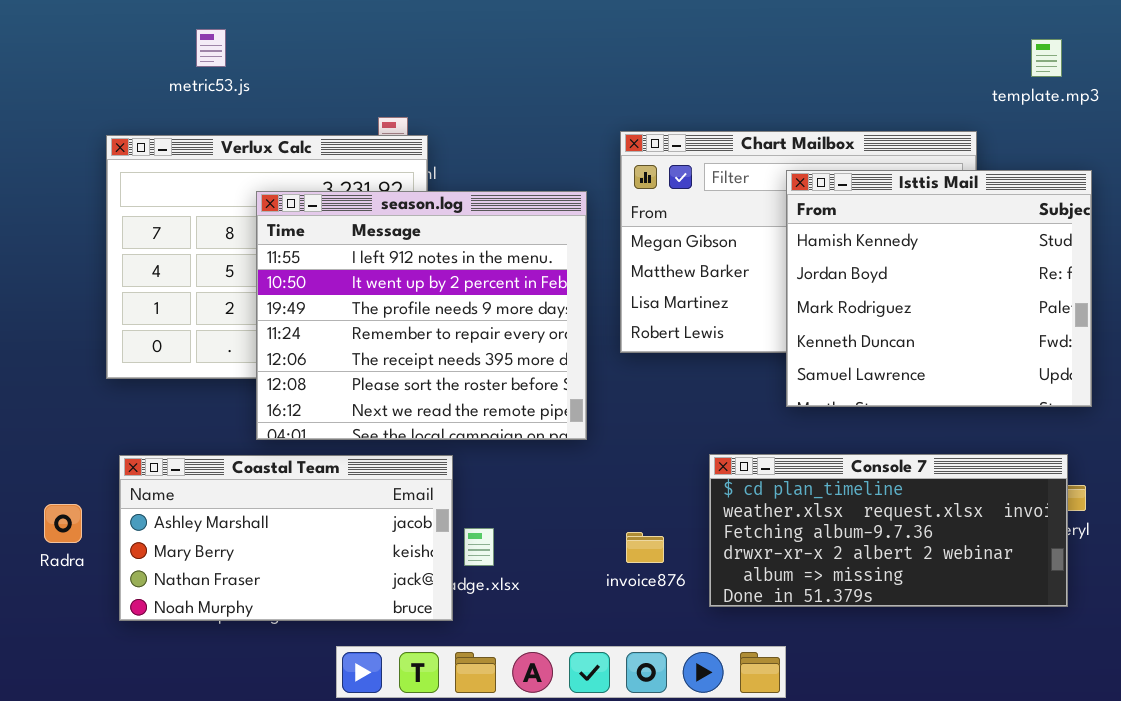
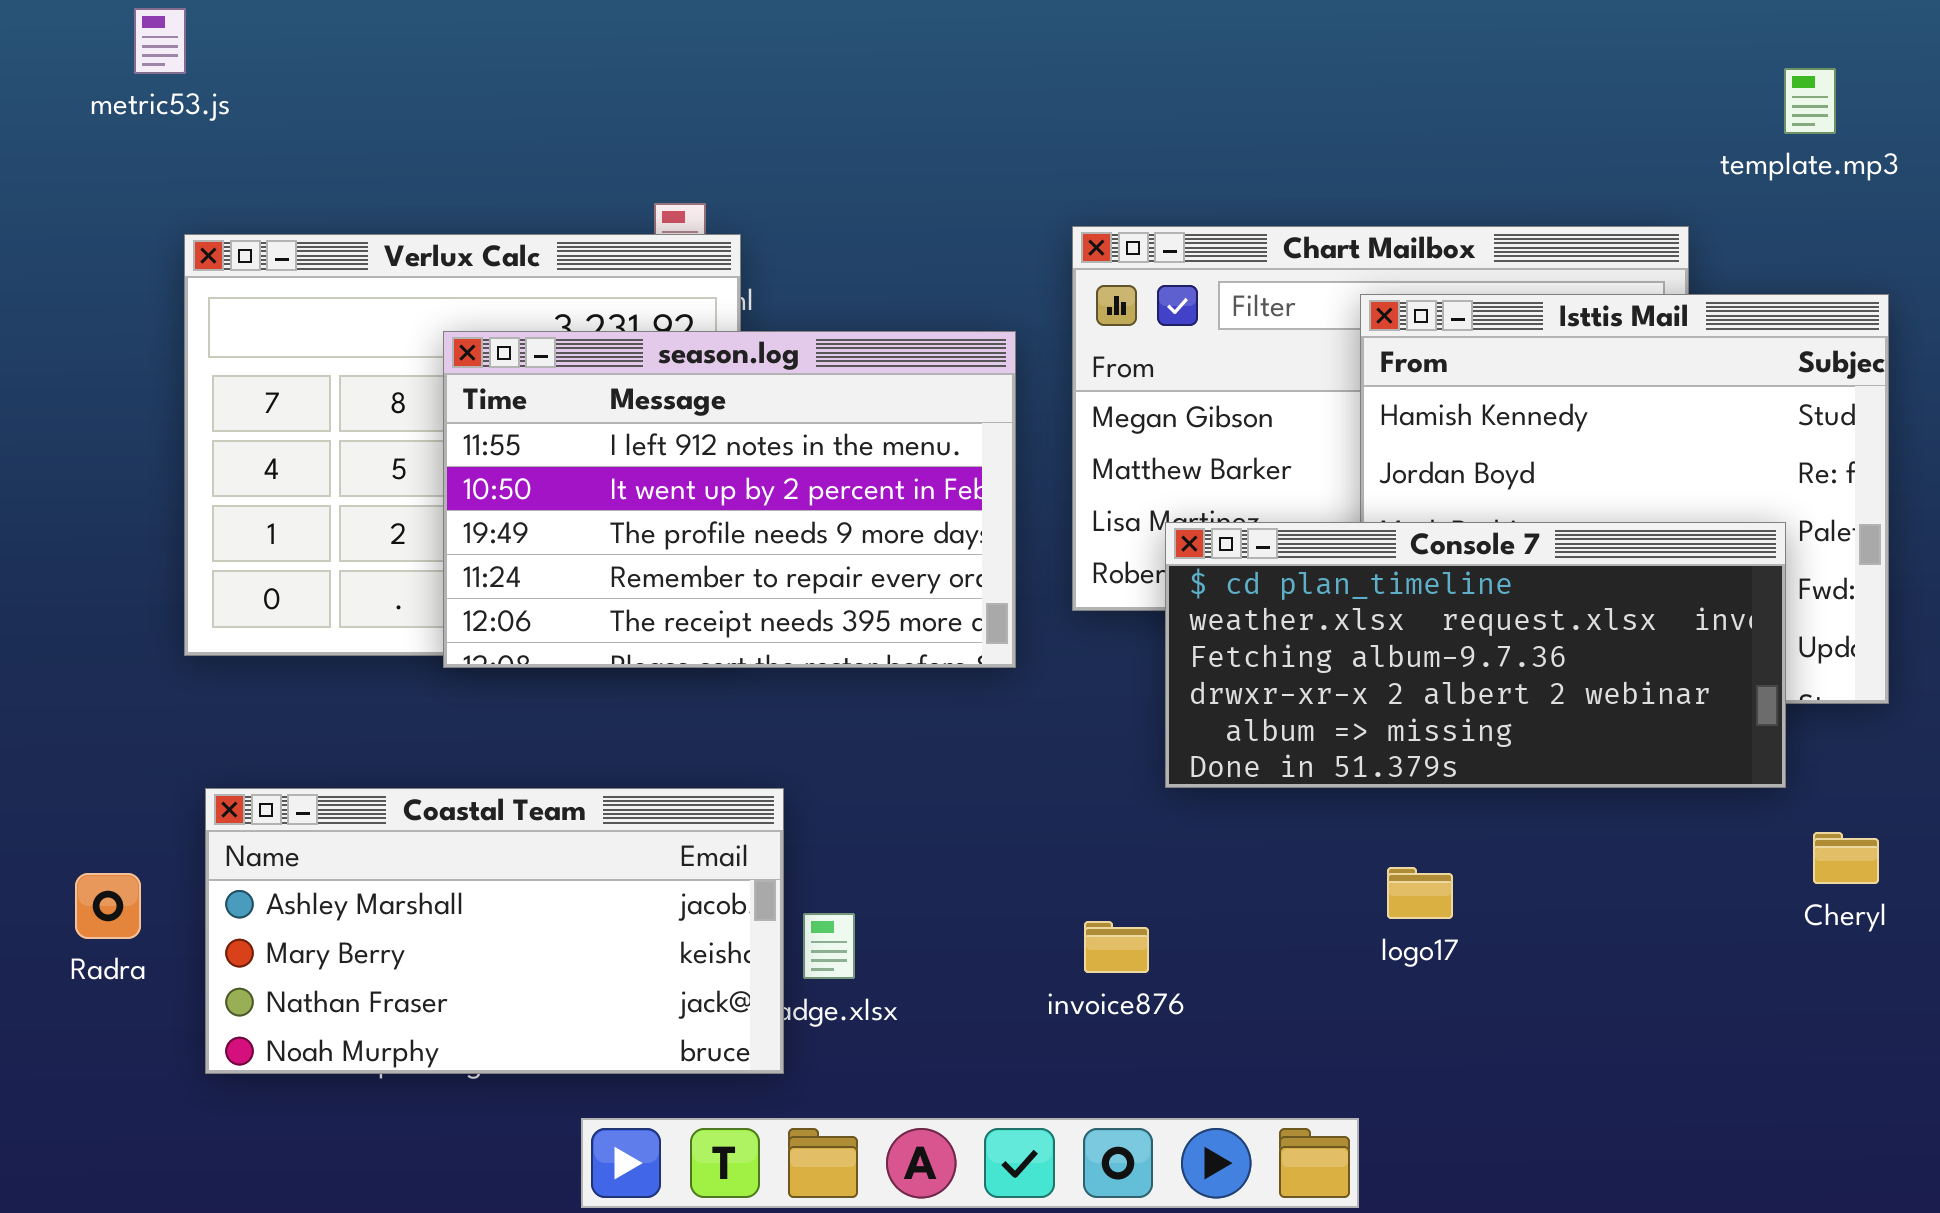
metric53.js: [196,29,226,67] -> [134,8,186,74], moved
season.log: [256,191,587,440] -> [443,331,1016,668], resized
Console 7: [709,454,1068,607] -> [1165,522,1786,788], moved

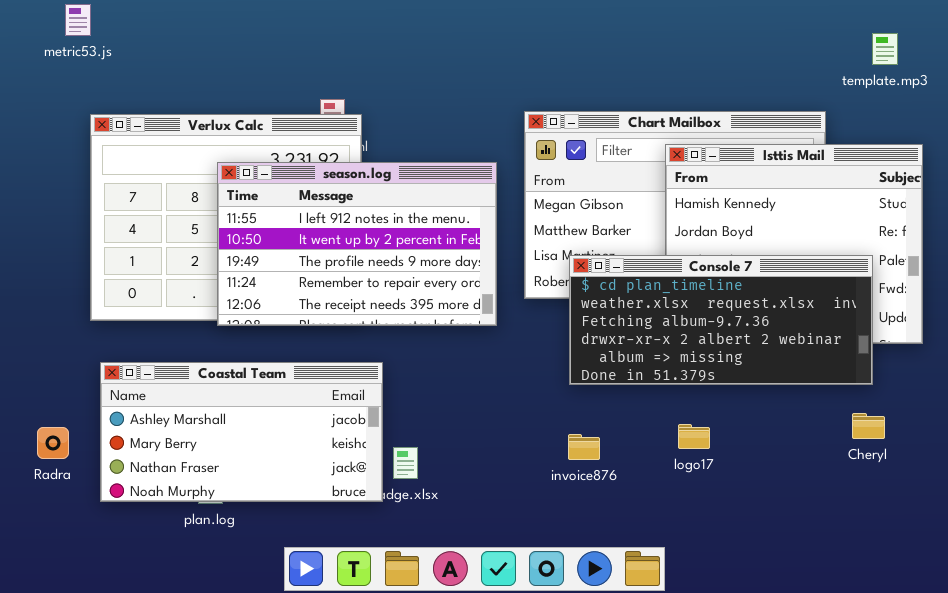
Coastal Team: [205,788,784,1074] -> [100,362,383,502], moved
Cheryl: [1813,832,1879,884] -> [852,413,885,439], moved
invoice876: [1084,921,1149,973] -> [568,434,600,460], moved

